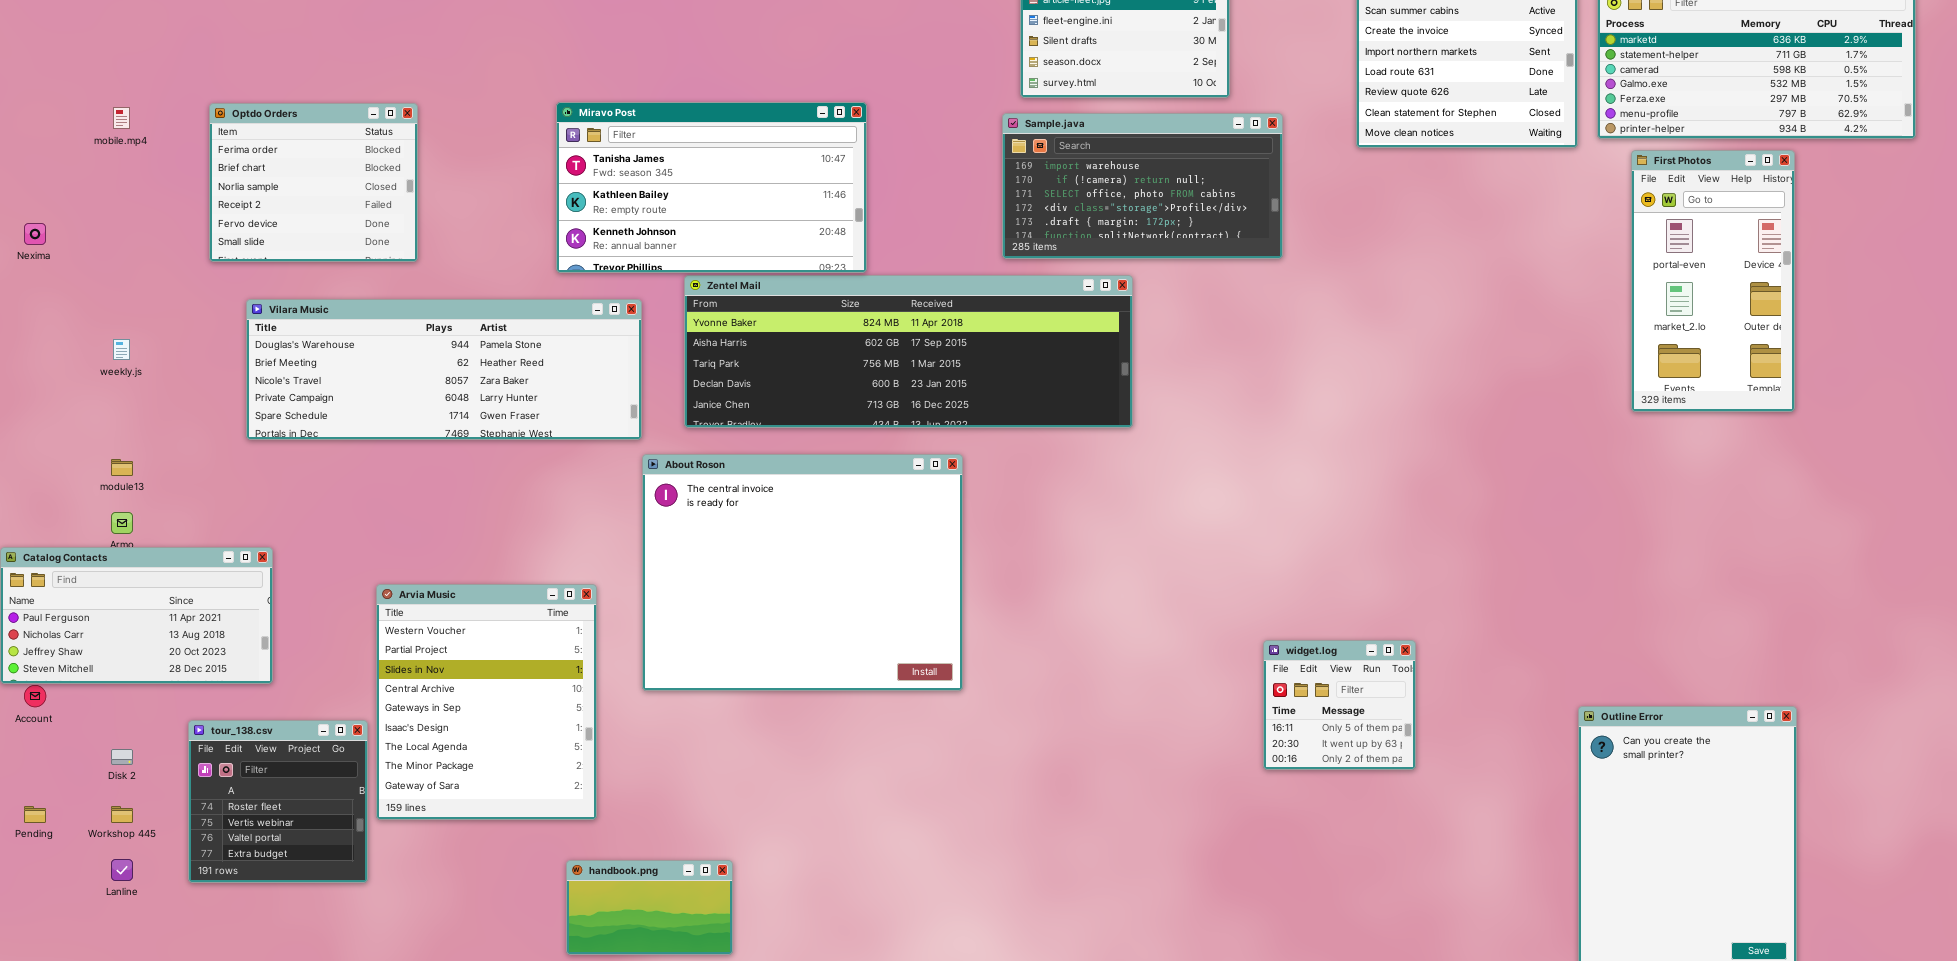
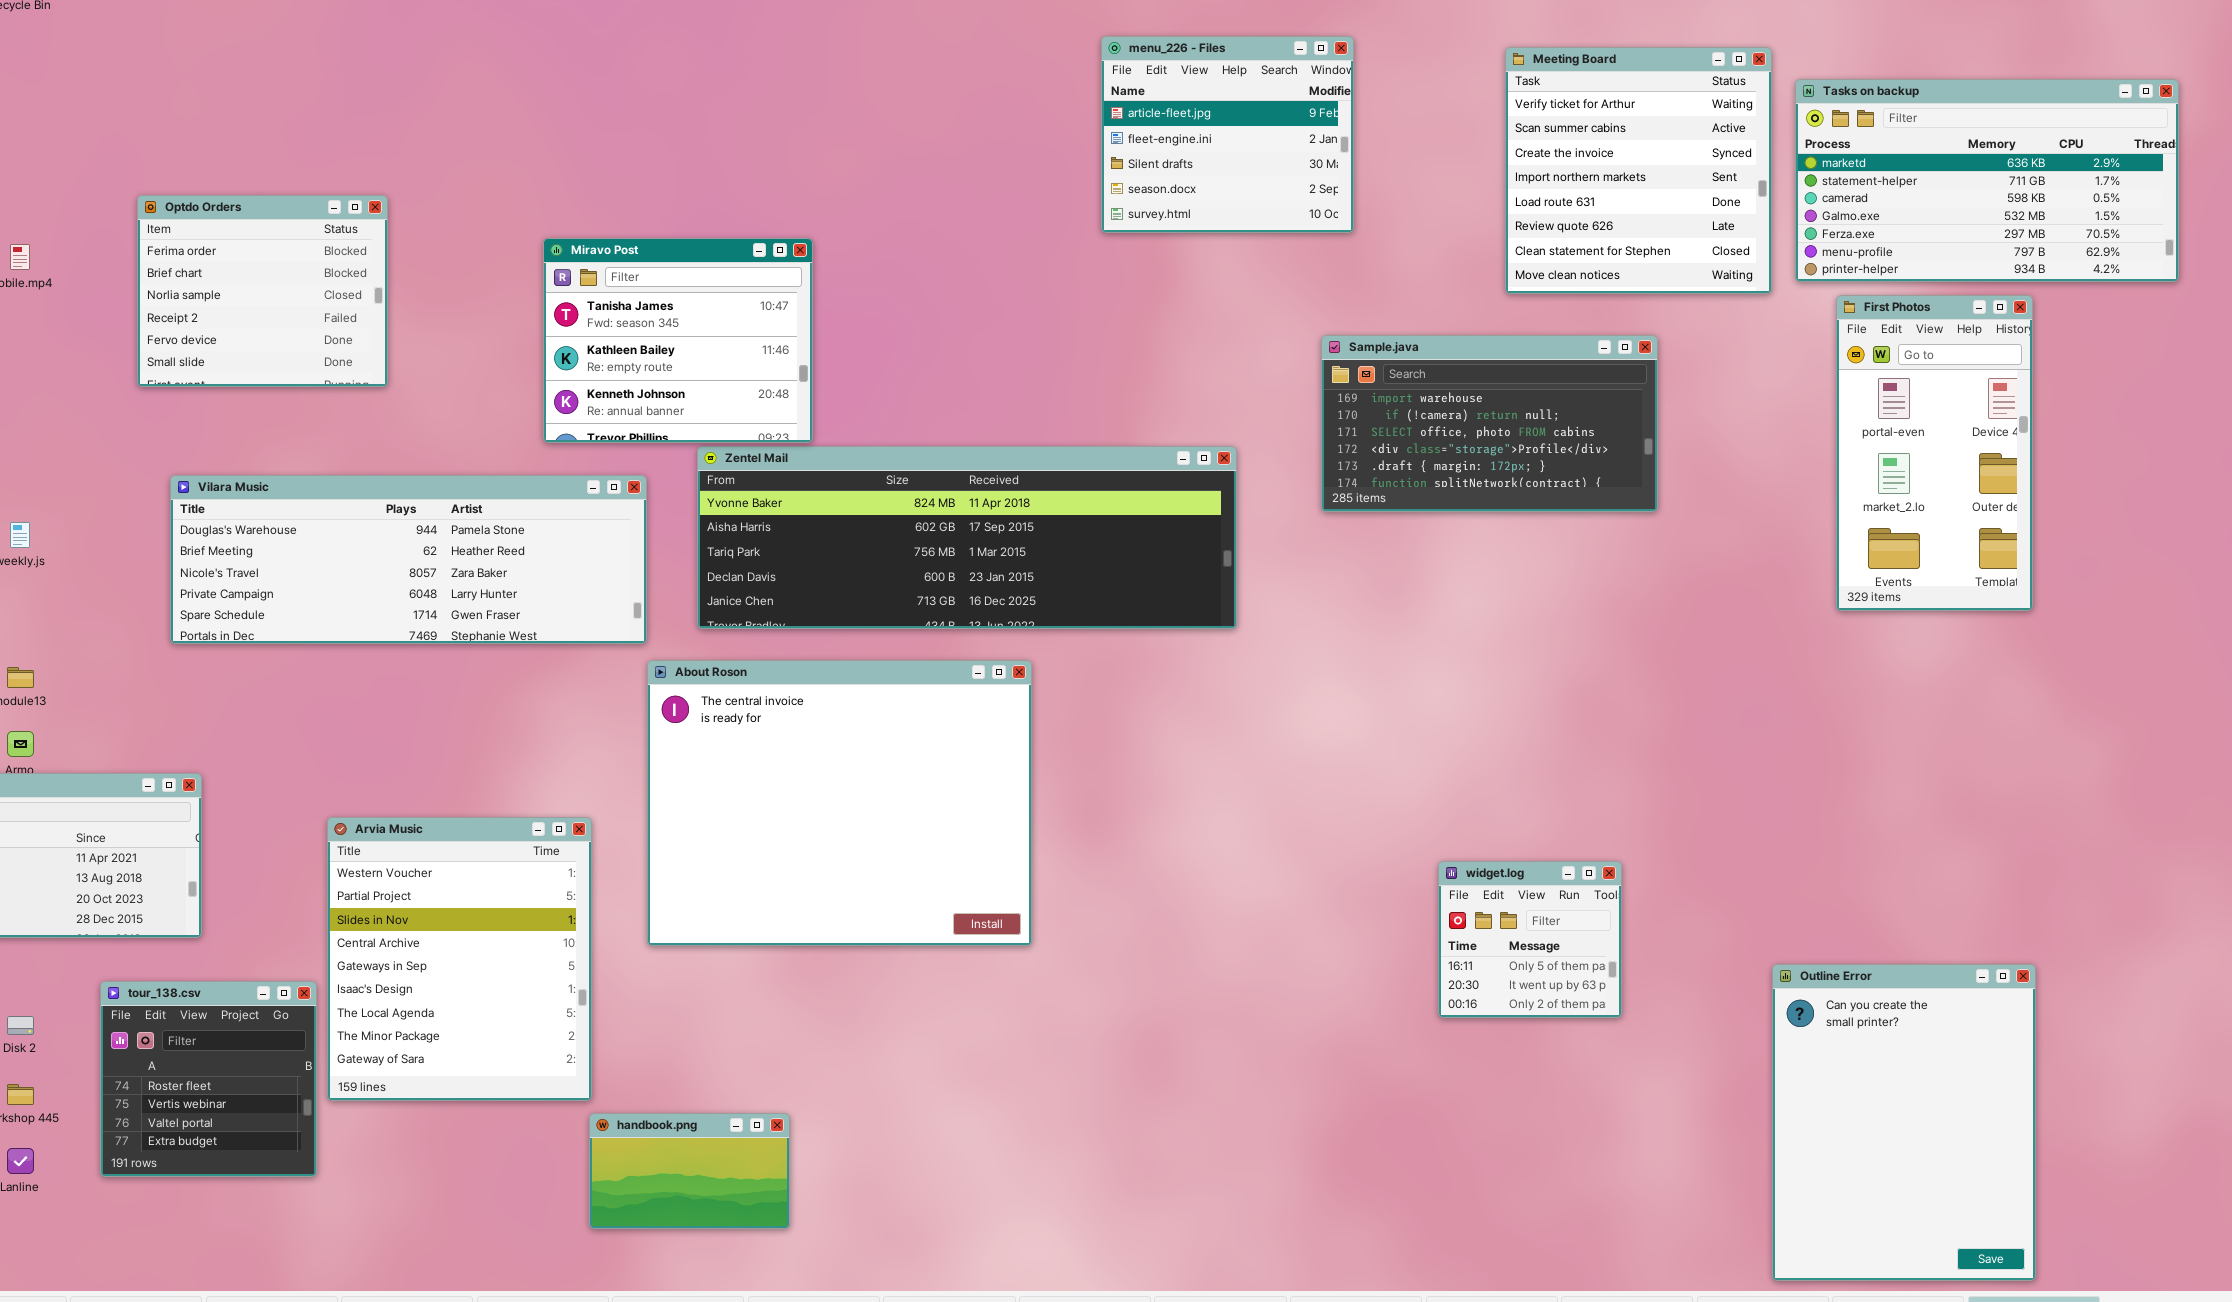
Miravo Post: [556,102,867,273] -> [543,238,813,443], resized
Optdo Orders: [209,103,418,262] -> [137,195,388,387], moved
Sample.java: [1002,113,1283,259] -> [1321,335,1658,512], moved
widget.log: [1263,640,1416,770] -> [1438,861,1622,1018], moved
handbook.png: [566,860,733,955] -> [589,1113,790,1229], moved

